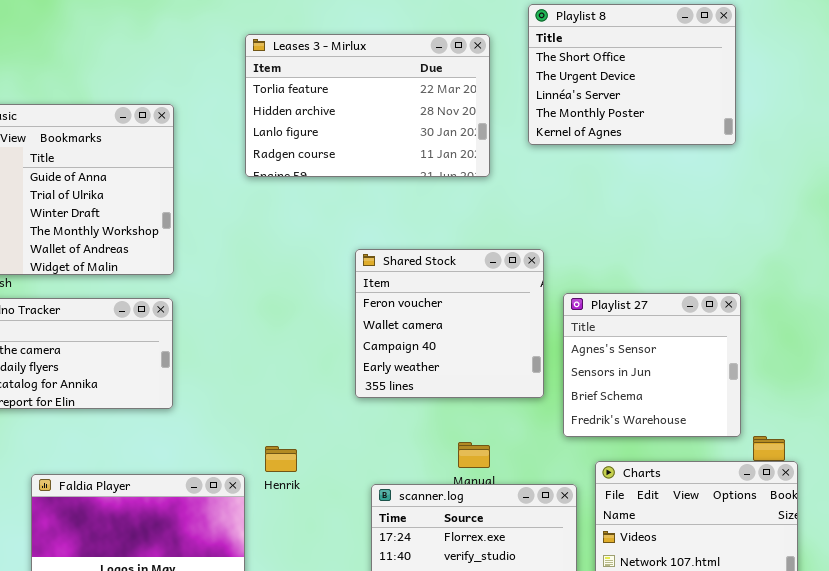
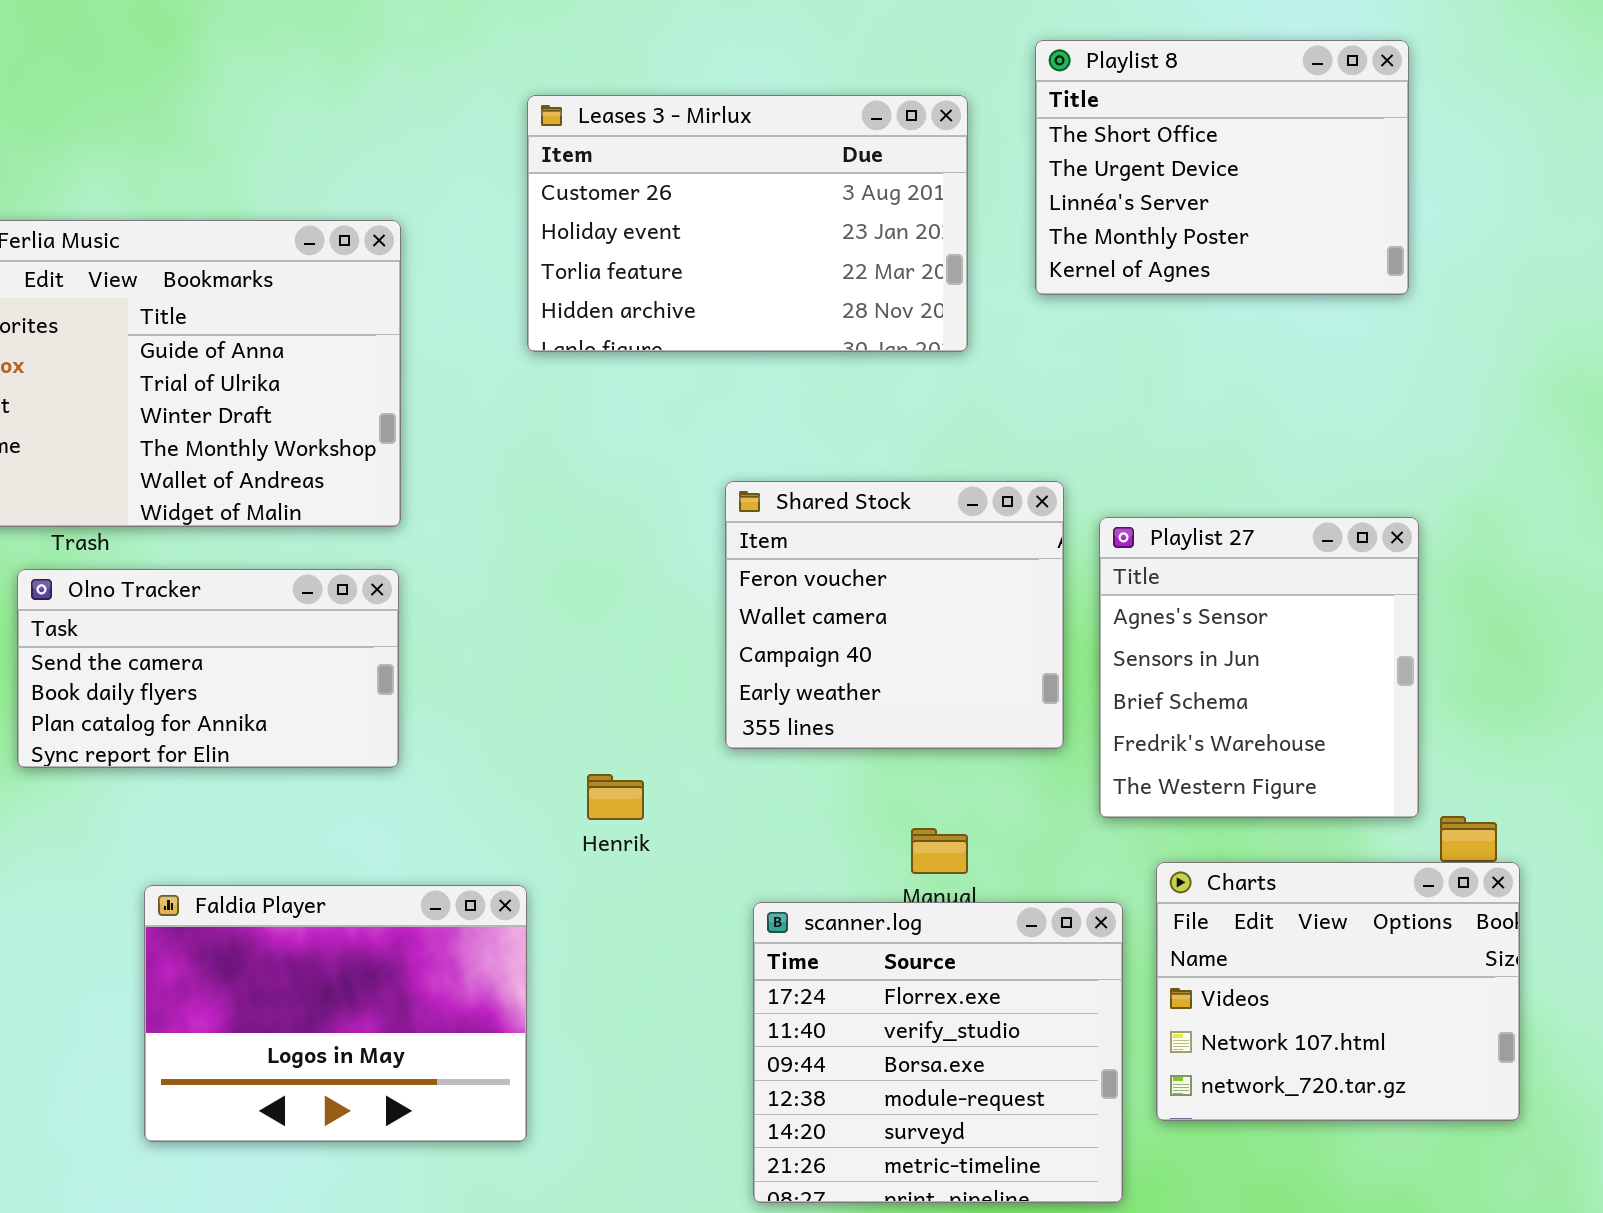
Leases 3 - Mirlux: [245,34,490,177] -> [527,95,968,352], scrolled up 2 rows
Playlist 27: [563,293,741,437] -> [1099,517,1419,818], resized
Henrik: [265,446,297,472] -> [587,774,644,820], moved

